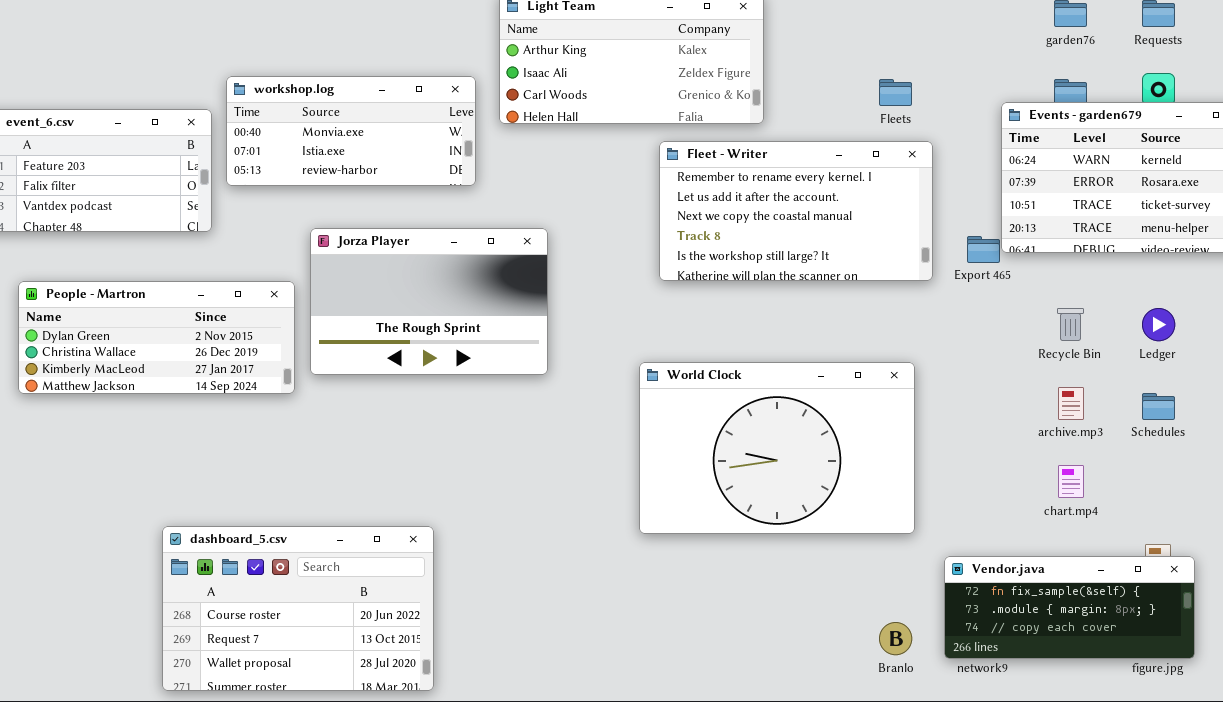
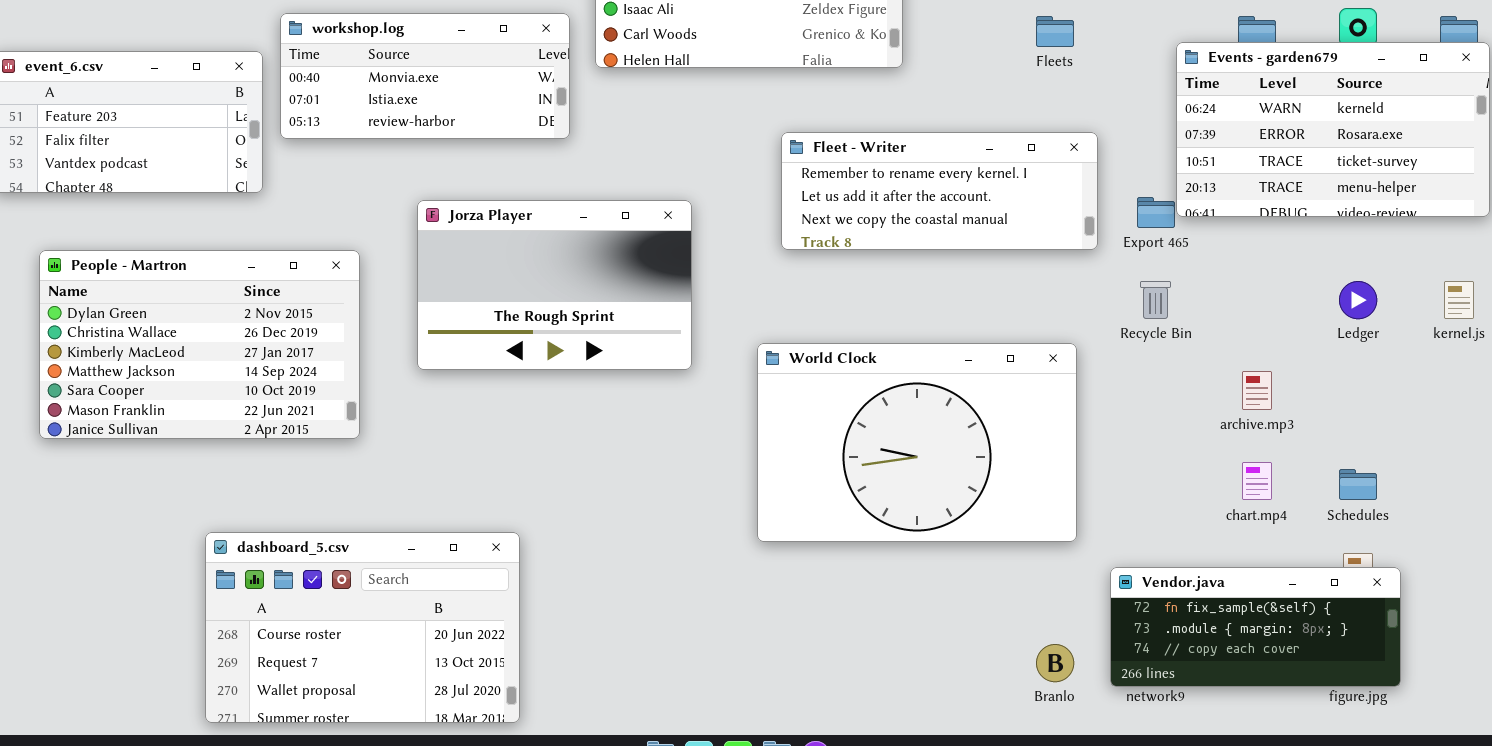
Fleet - Writer: [659,141,933,281] -> [781,132,1098,250], resized
Jorza Player: [310,228,548,375] -> [417,200,692,370], moved
People - Martron: [18,281,295,394] -> [39,250,360,439], resized
Recycle Bin: [1057,308,1084,341] -> [1140,281,1171,319], moved
Schedules: [1142,393,1175,420] -> [1339,469,1377,500], moved

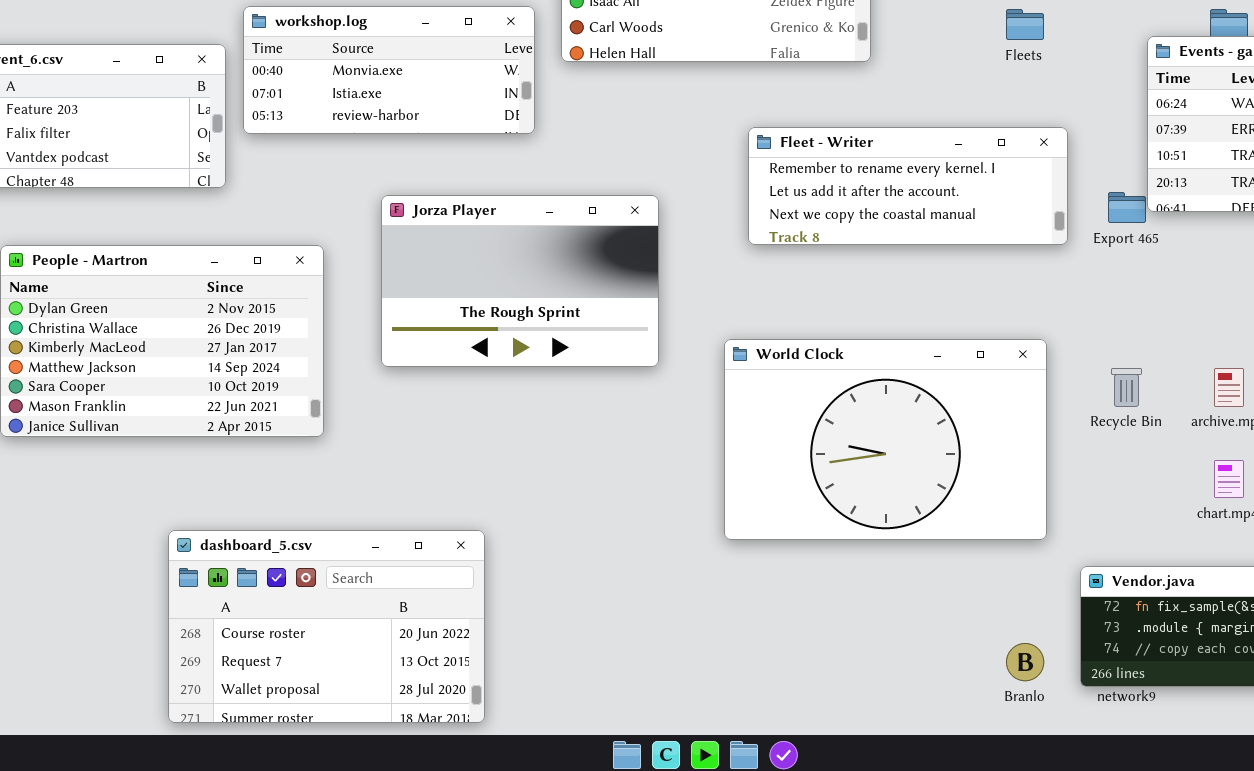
Recycle Bin: [1140,281,1171,319] -> [1111,368,1142,407], moved

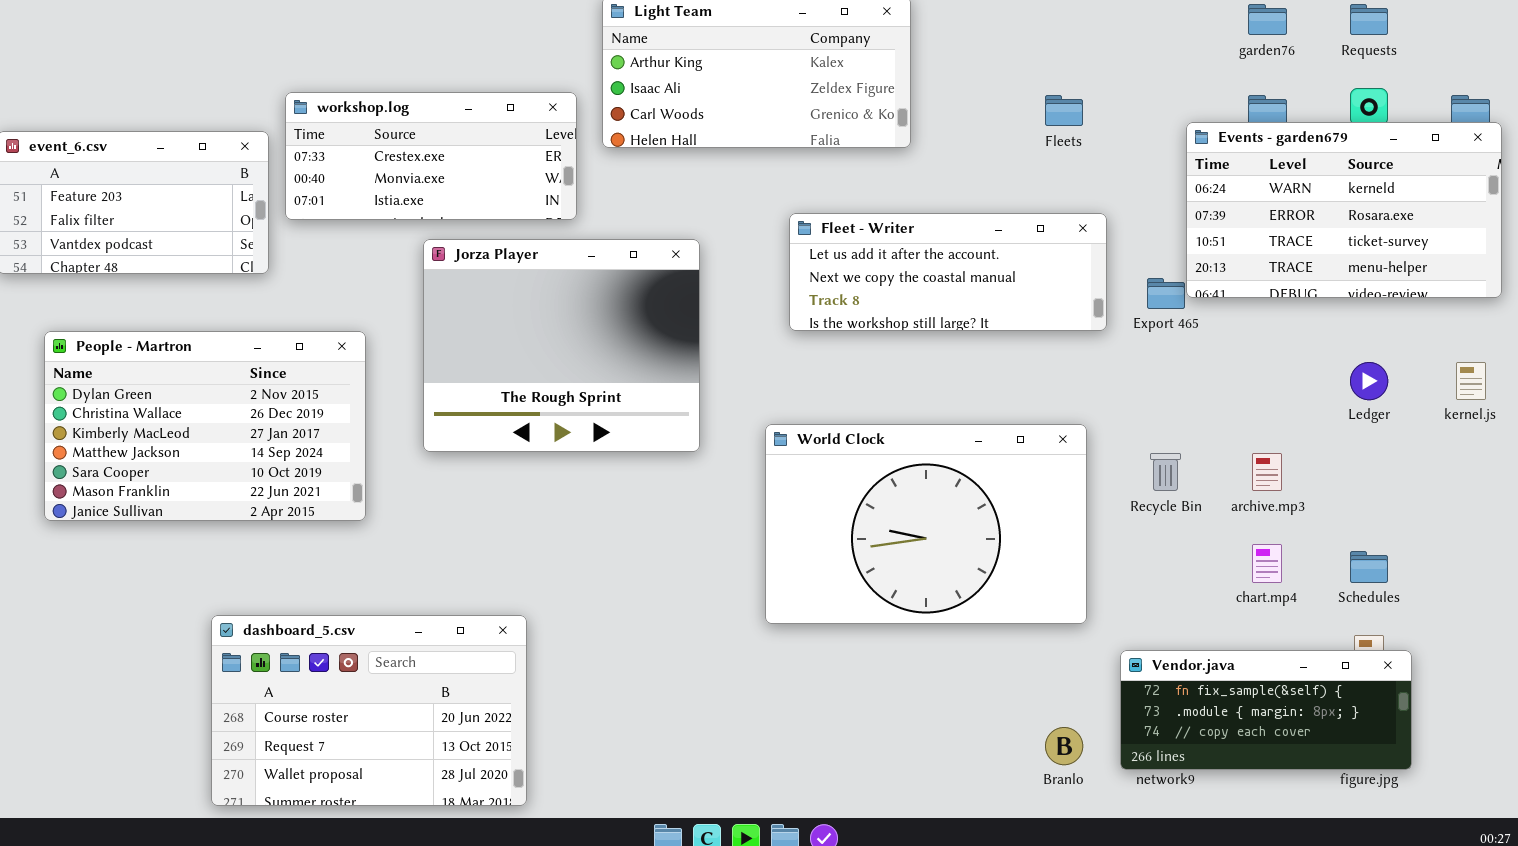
workshop.log: [243,6,535,134] -> [285,92,577,220], scrolled up 1 row
Fleet - Writer: [748,127,1068,245] -> [789,213,1107,331], scrolled down 1 row
Jorza Player: [381,195,659,367] -> [423,239,700,452], resized

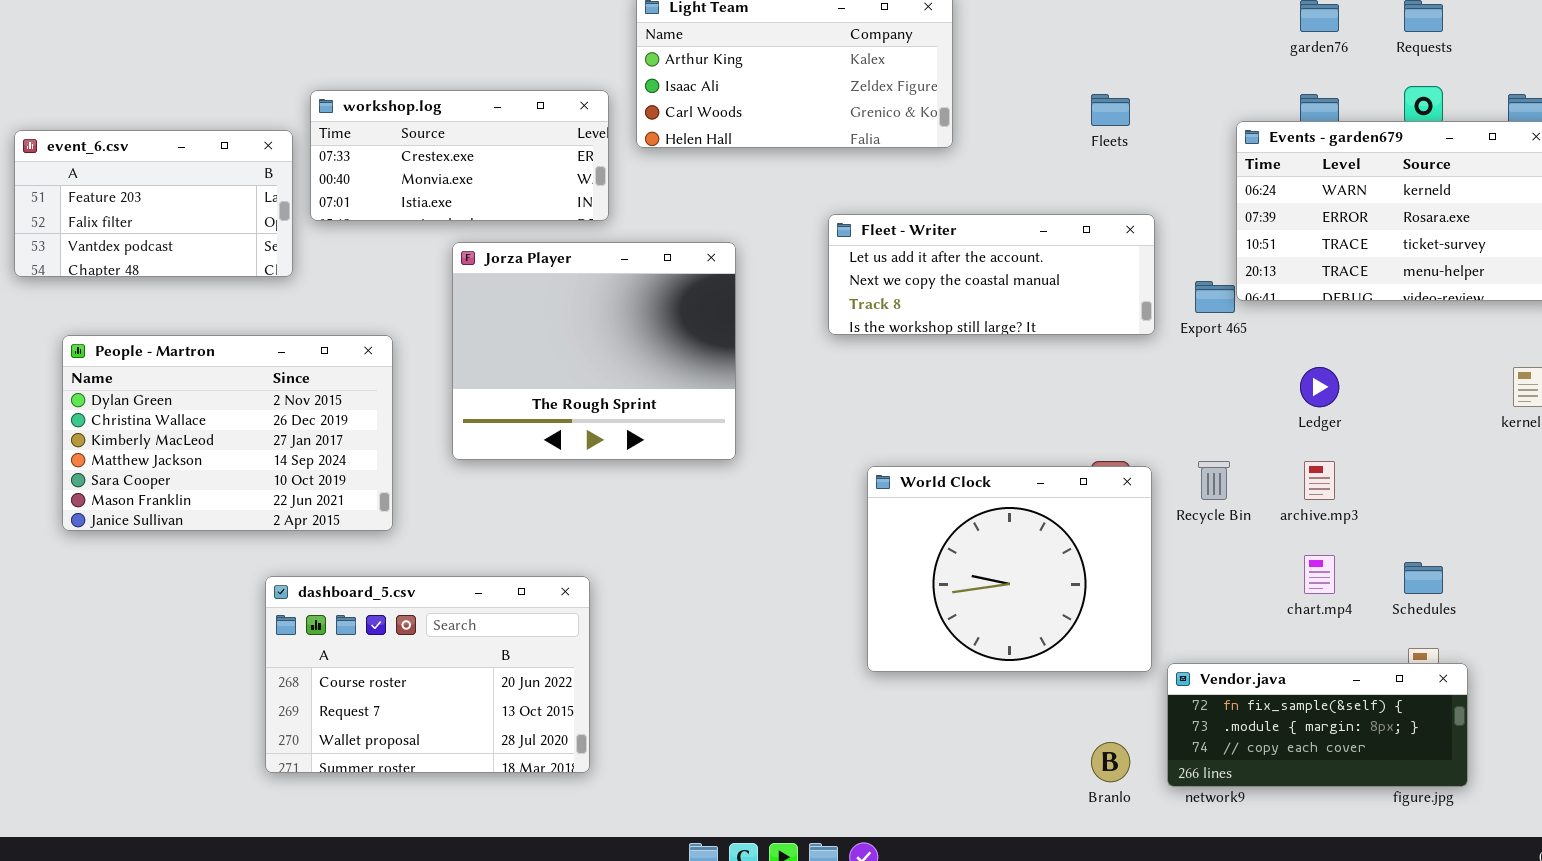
Ledger: [1350,362,1388,400] -> [1300,367,1339,407], moved
World Clock: [765,424,1087,624] -> [867,466,1152,672], moved, resized
dashboard_5.csv: [211,615,527,806] -> [265,576,590,773], moved

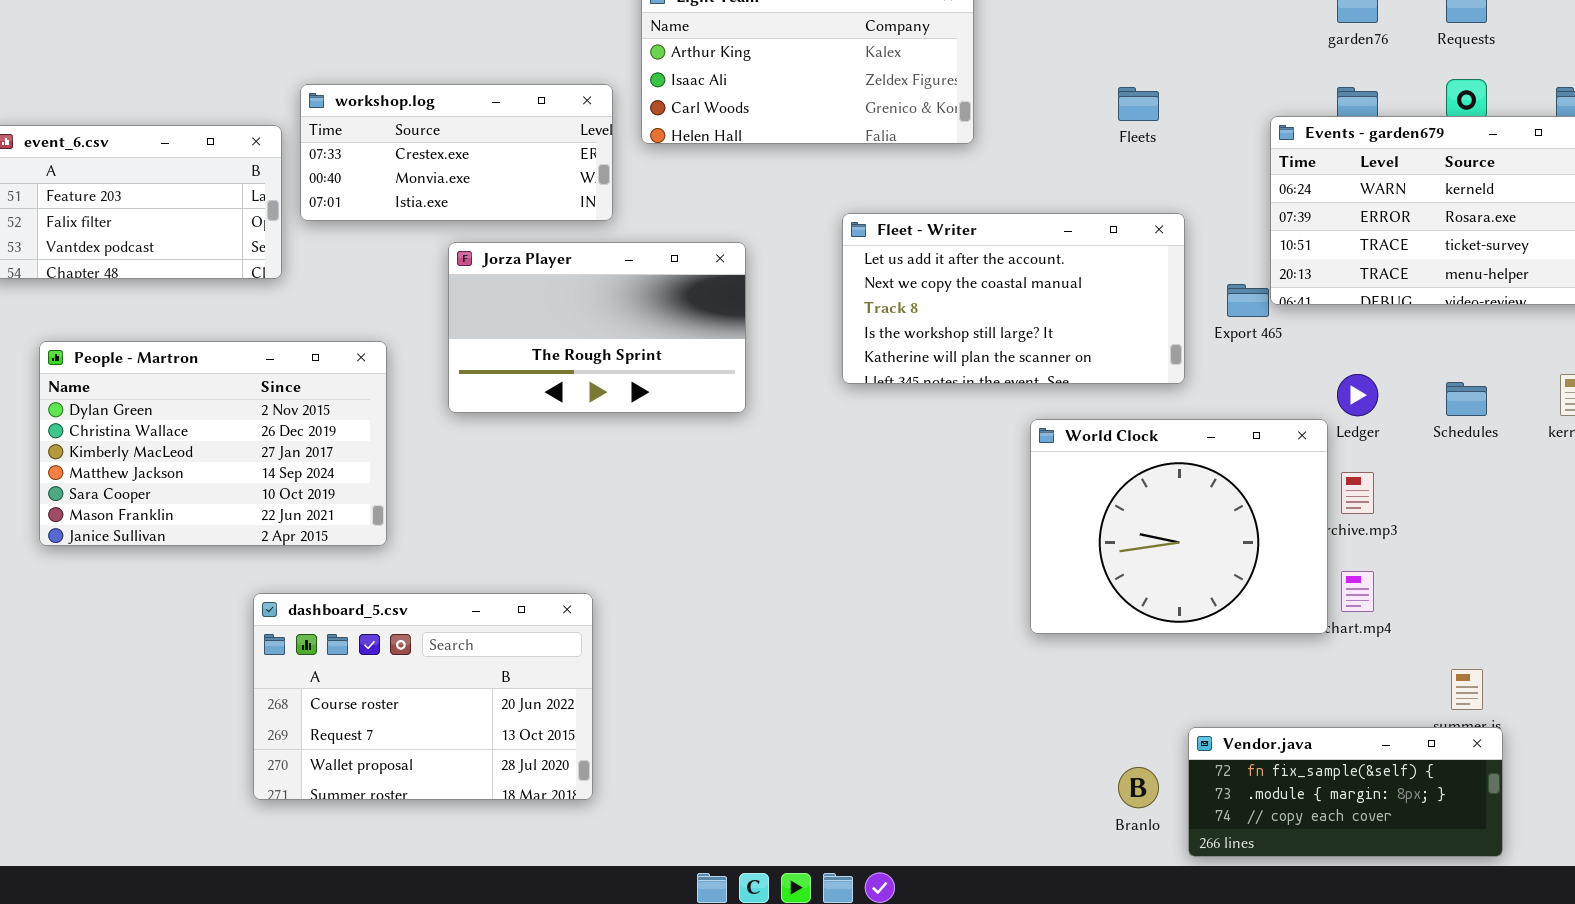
Fleet - Writer: [828,214,1155,335] -> [842,213,1185,384], resized
Jorza Player: [452,242,736,460] -> [448,242,746,413], resized
World Clock: [867,466,1152,672] -> [1030,419,1328,634], moved
Schedules: [1404,562,1443,594] -> [1446,382,1487,416], moved
Vendor.java: [1167,663,1468,787] -> [1188,727,1503,857], moved

